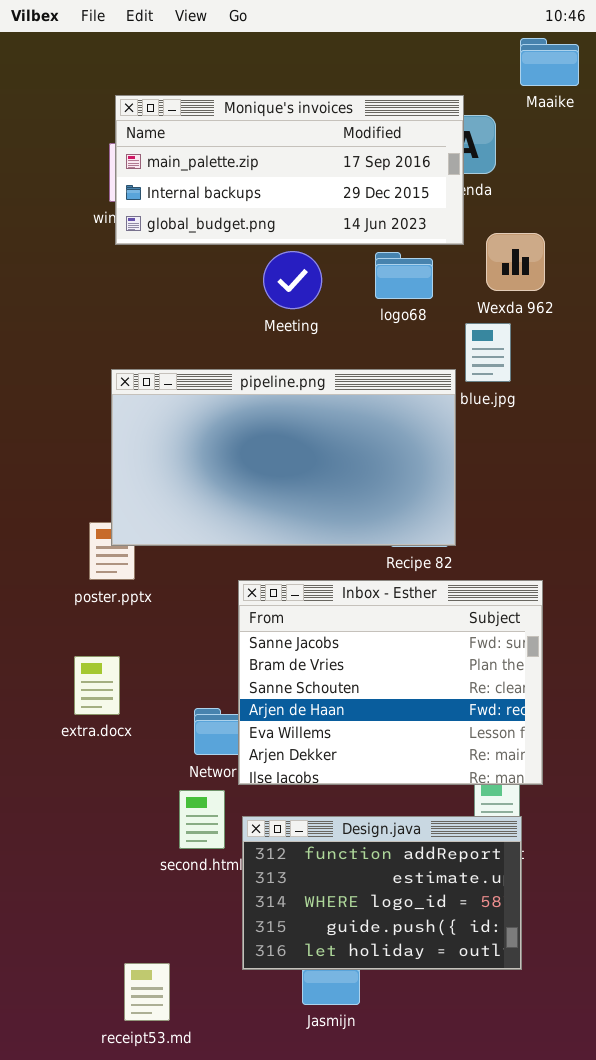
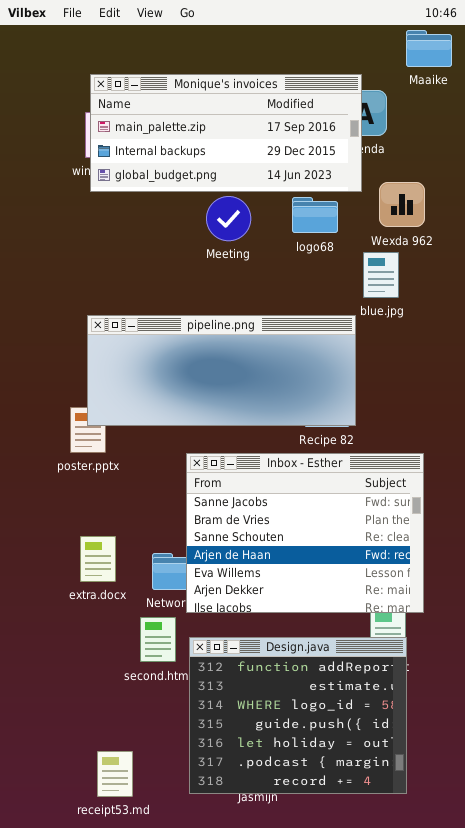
pipeline.png: [111,369,456,546] -> [87,315,356,426], resized
extra.docx: [74,656,120,715] -> [80,536,116,582], moved
Design.java: [242,816,522,970] -> [189,637,407,794], resized

